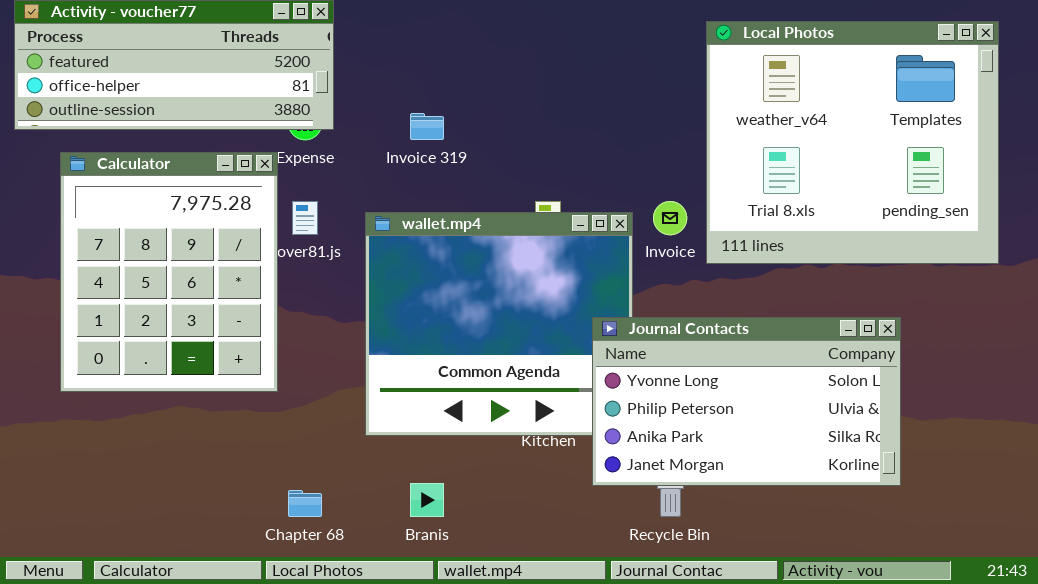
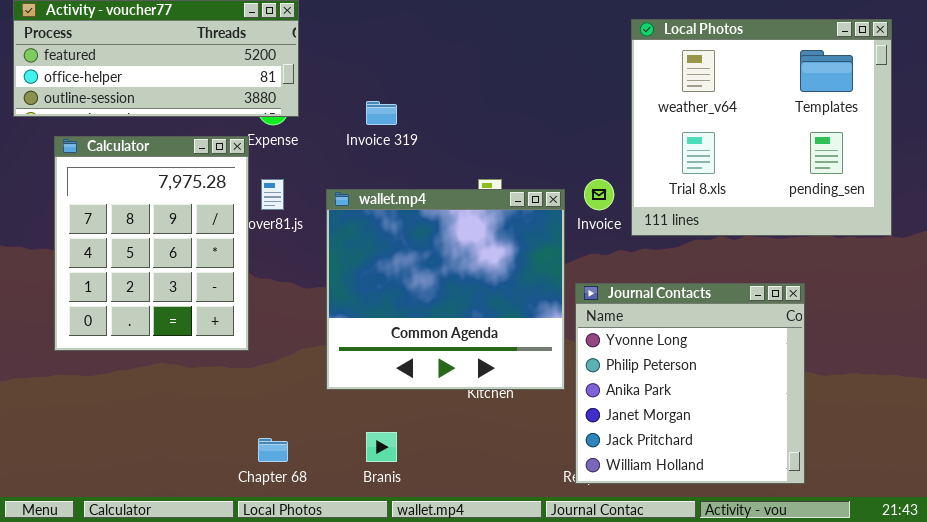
Journal Contacts: [592,317,901,486] -> [575,283,805,484], resized

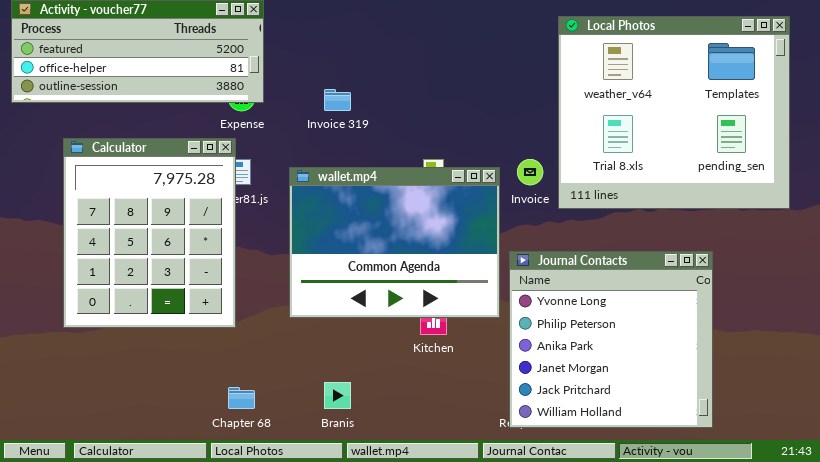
Calculator: [54,136,249,351] -> [63,138,236,328], moved
wallet.mp4: [326,189,565,390] -> [289,167,500,318], resized

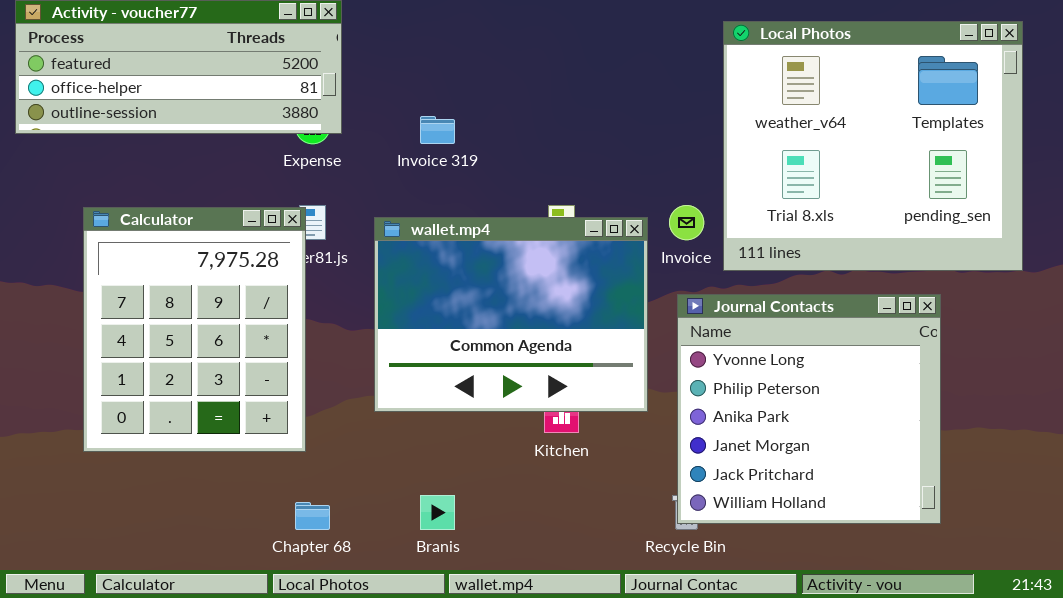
Calculator: [63,138,236,328] -> [83,207,306,452], moved
Journal Contacts: [509,251,713,428] -> [677,294,941,524], moved

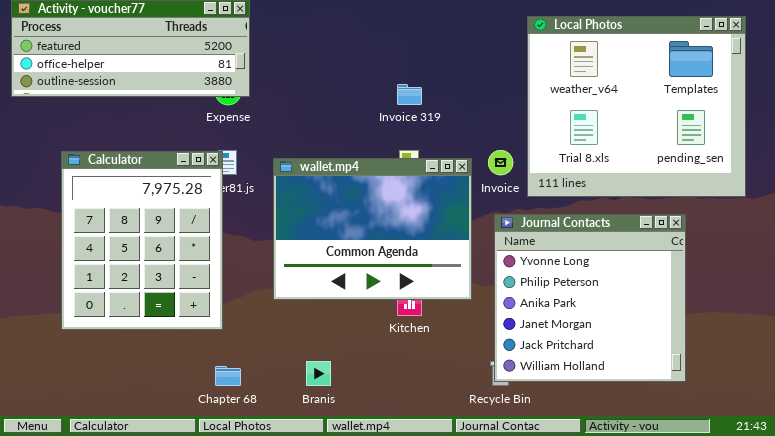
Invoice 319: [420,116,455,144] -> [397,84,422,105], moved

